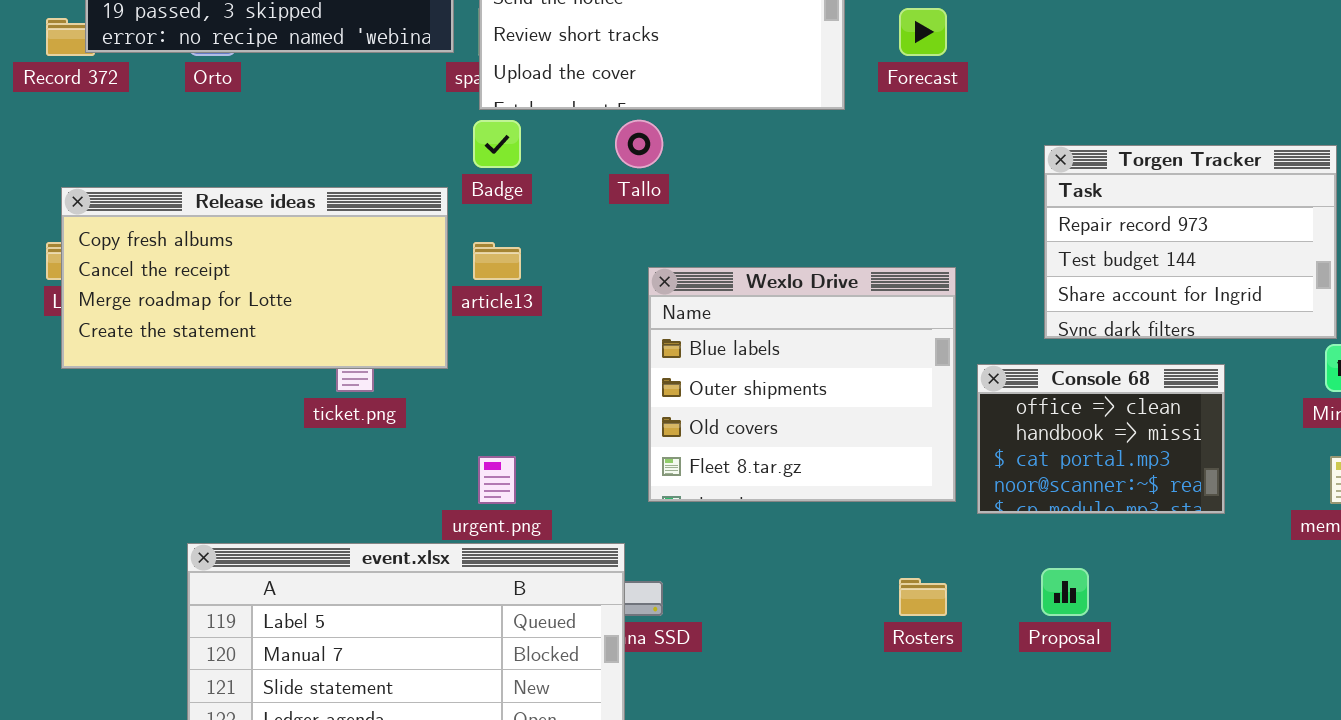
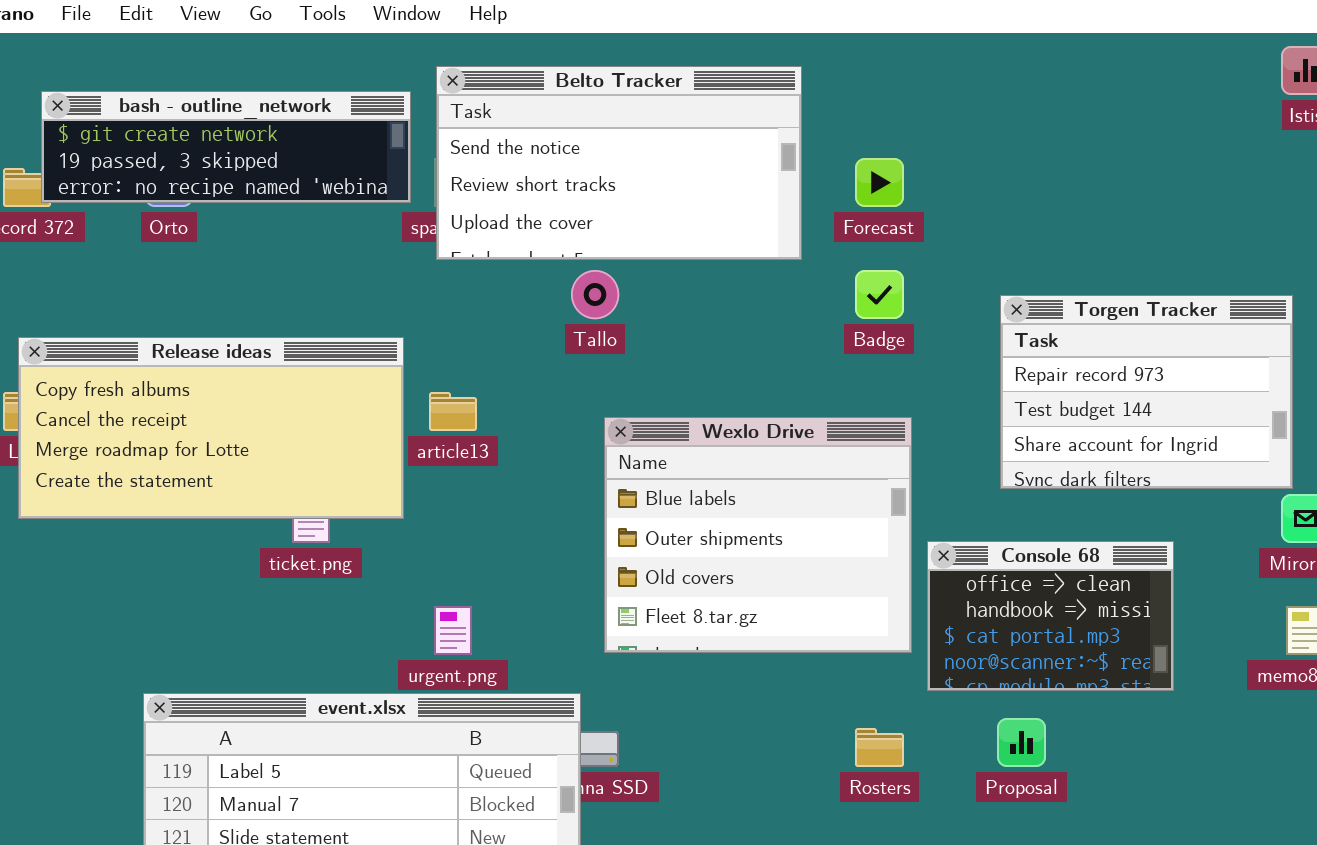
Badge: [473,120,521,168] -> [855,270,904,319], moved
Console 68: [977,364,1225,514] -> [927,541,1174,691], moved

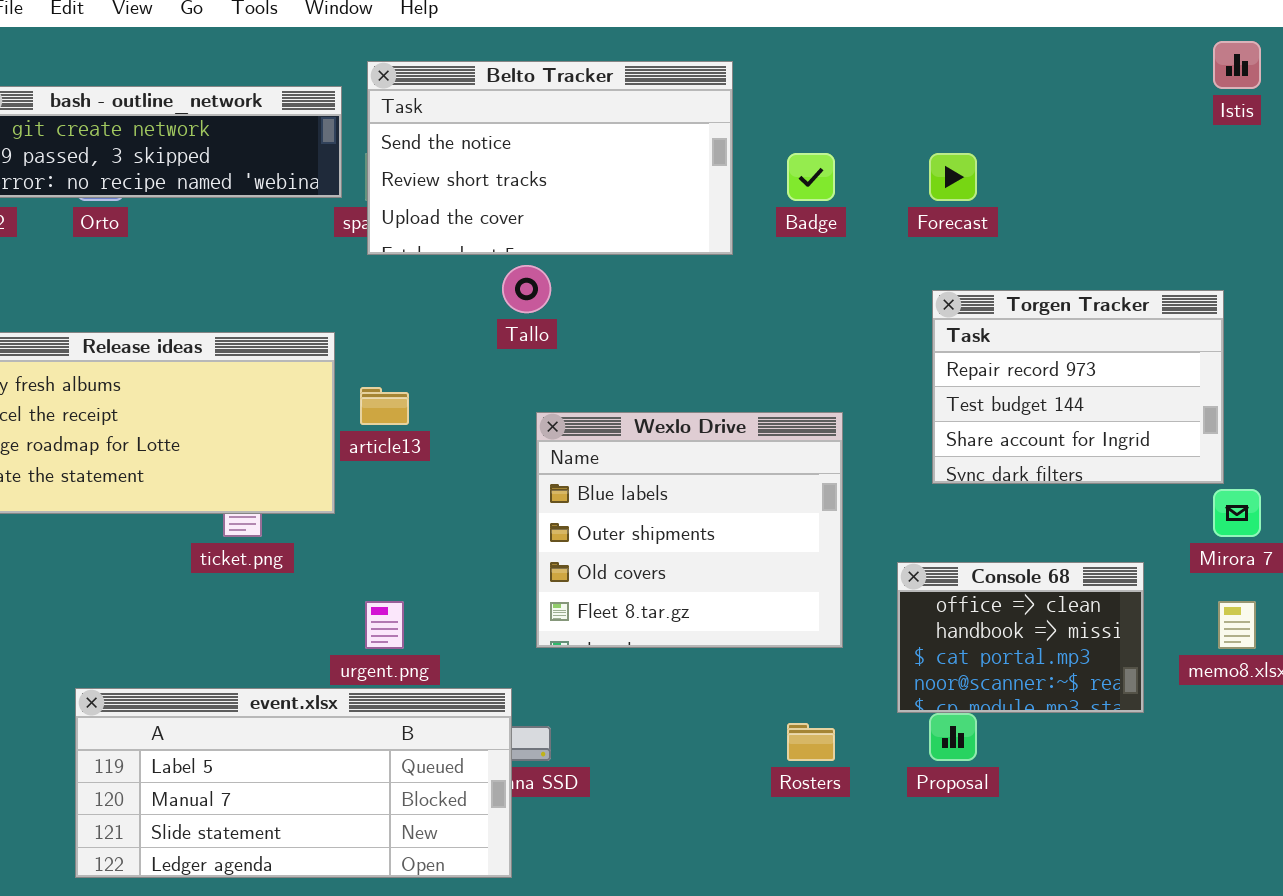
Forecast: [855,158,904,207] -> [929,153,977,201], moved
Badge: [855,270,904,319] -> [787,153,835,201], moved
Console 68: [927,541,1174,691] -> [897,562,1144,713], moved

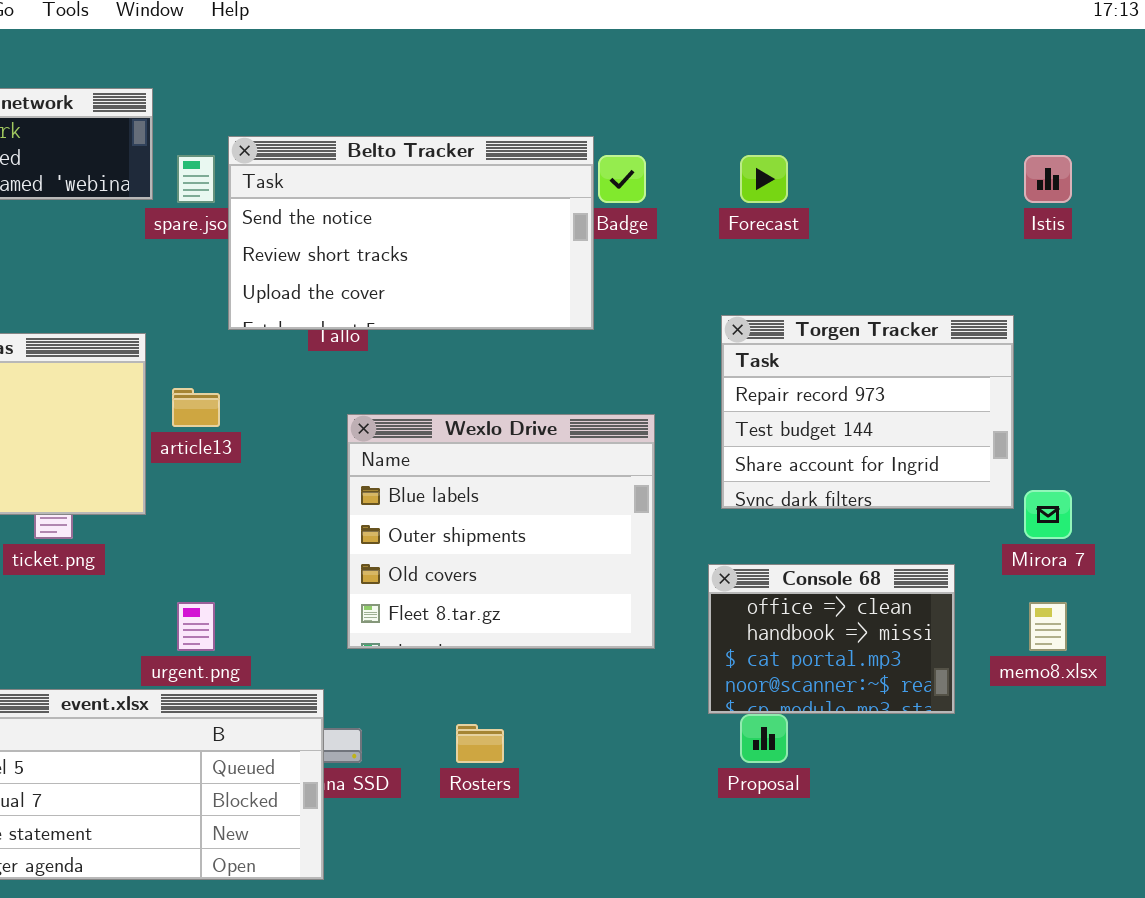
Istis: [1213,41,1261,89] -> [1024,155,1072,203], moved
Belto Tracker: [367,61,733,255] -> [228,136,594,330], moved
Torgen Tracker: [932,290,1224,484] -> [721,315,1014,509], moved
Rosters: [787,723,835,761] -> [456,724,504,763], moved

